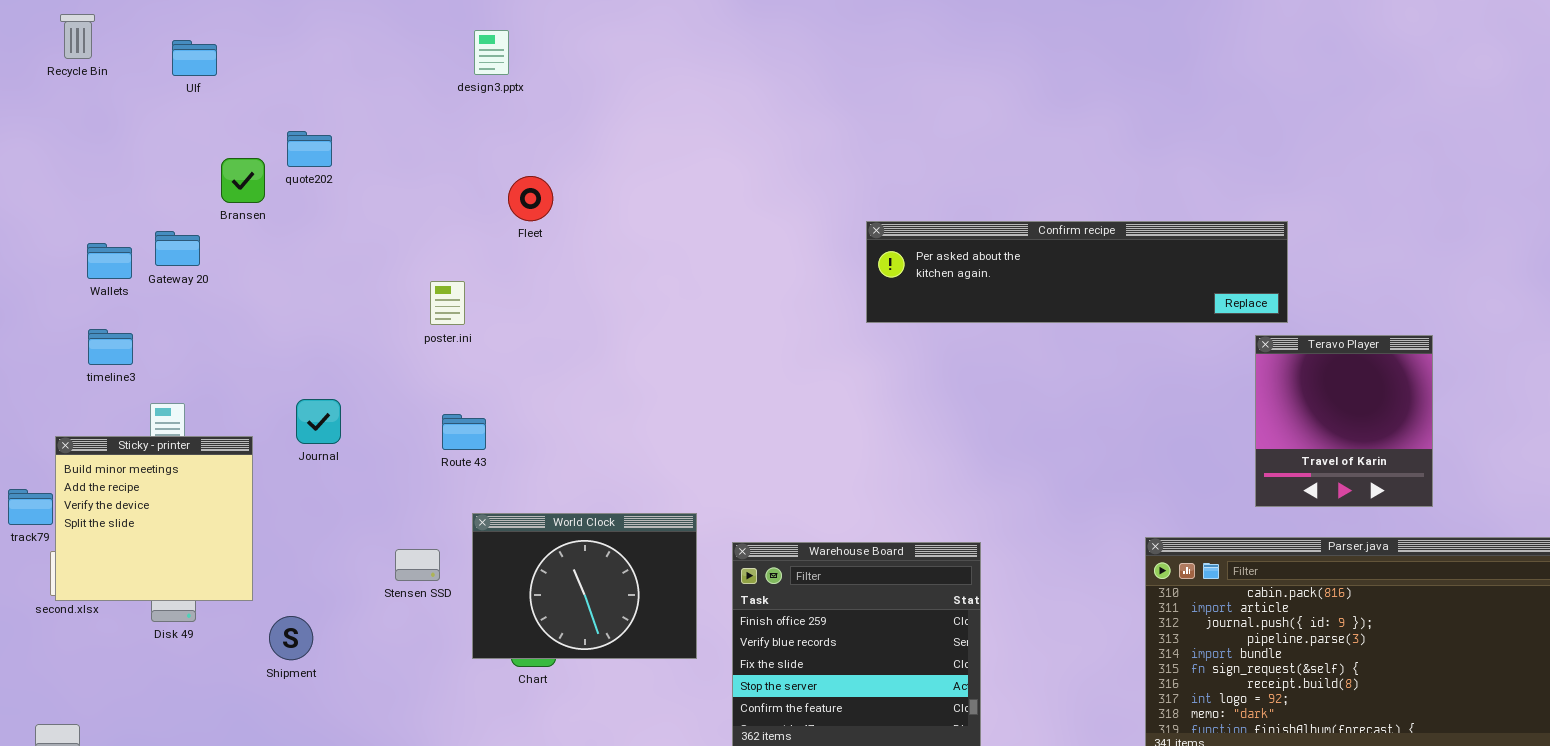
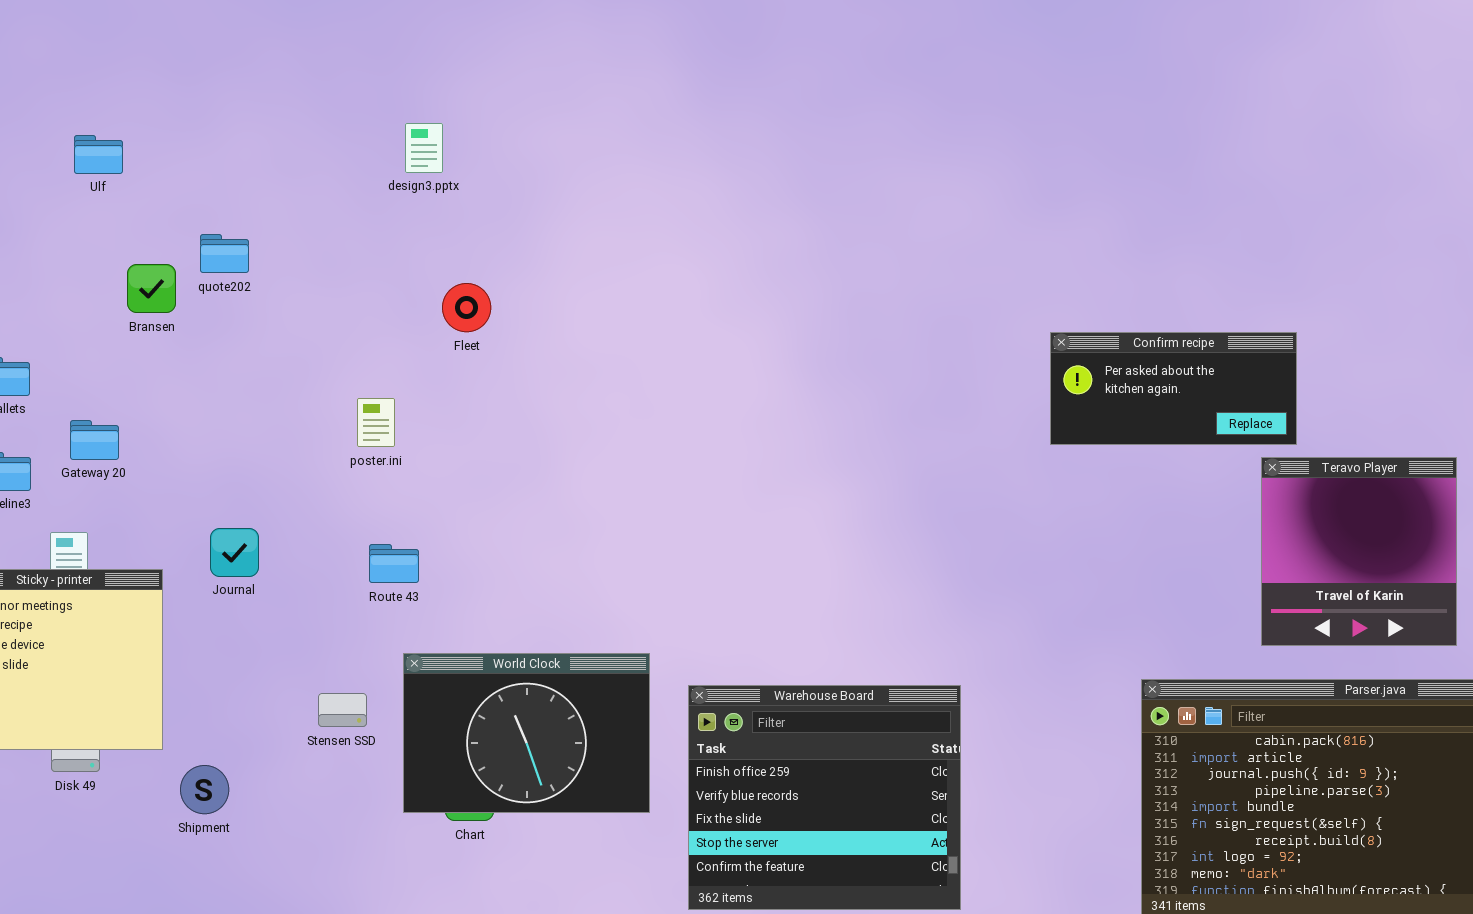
Confirm recipe: [866,221,1288,323] -> [1050,332,1297,445], resized
Gateway 20: [155,231,200,266] -> [70,420,119,460], moved

